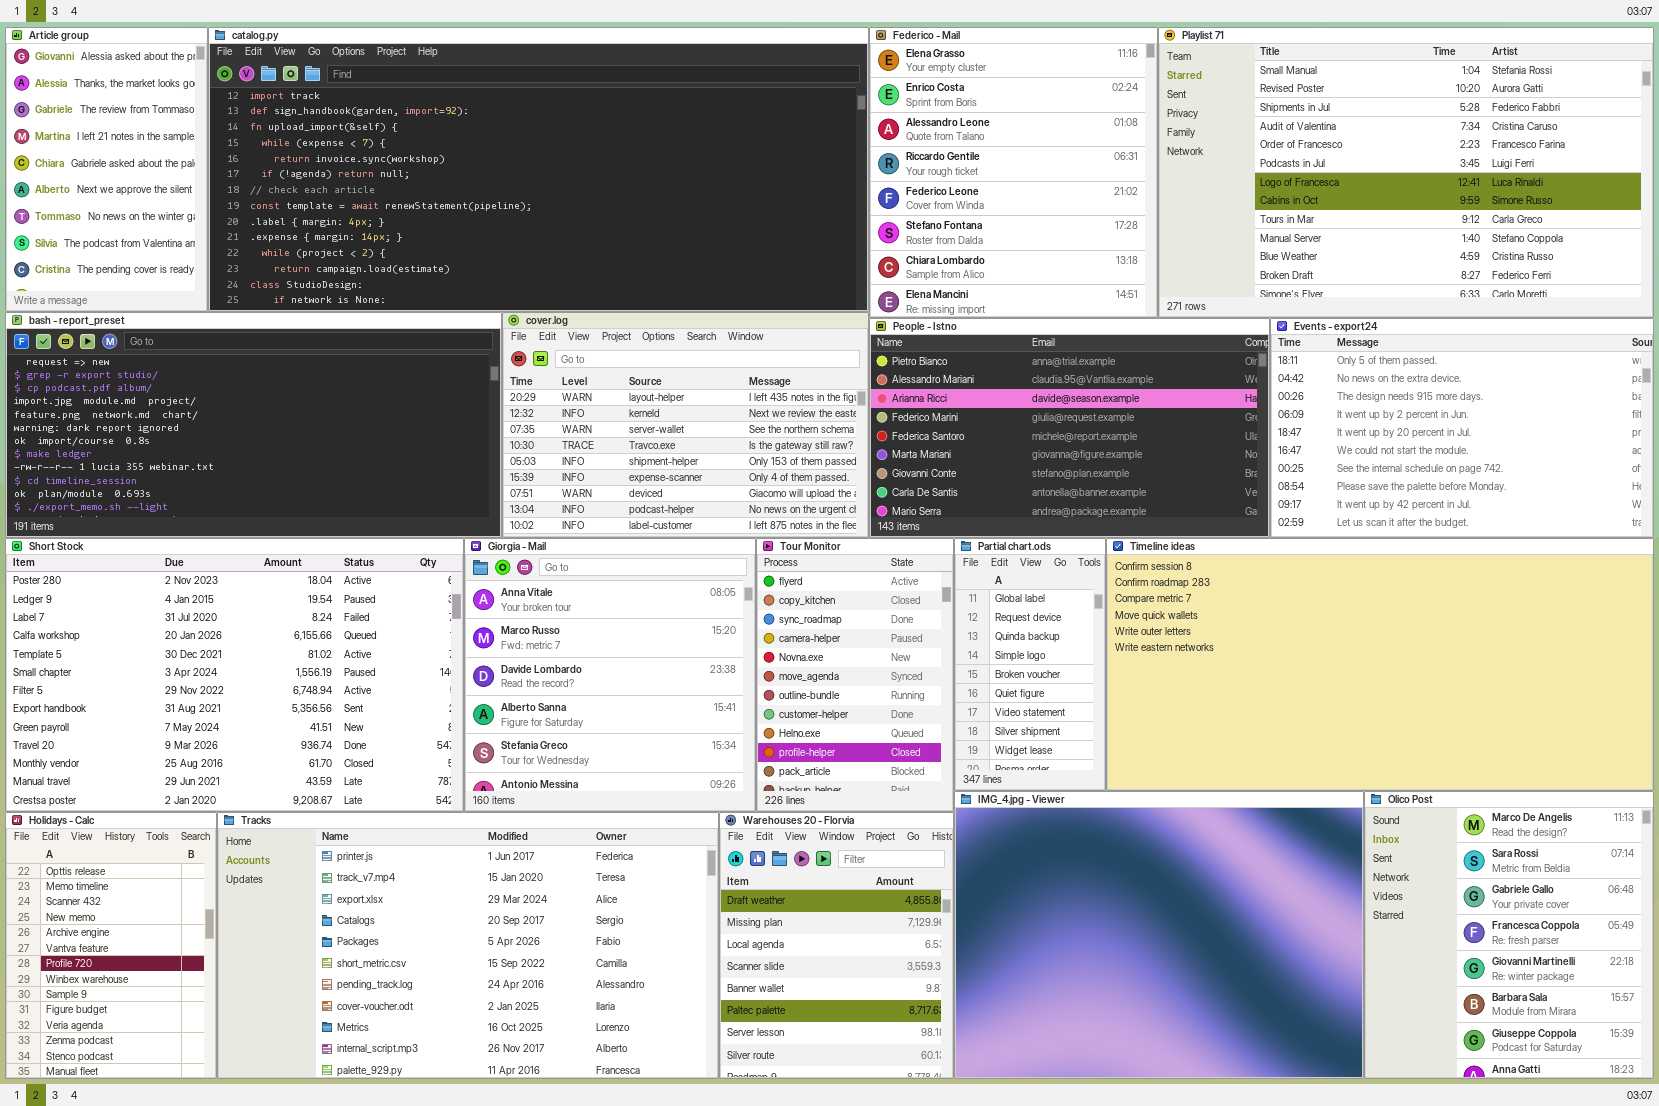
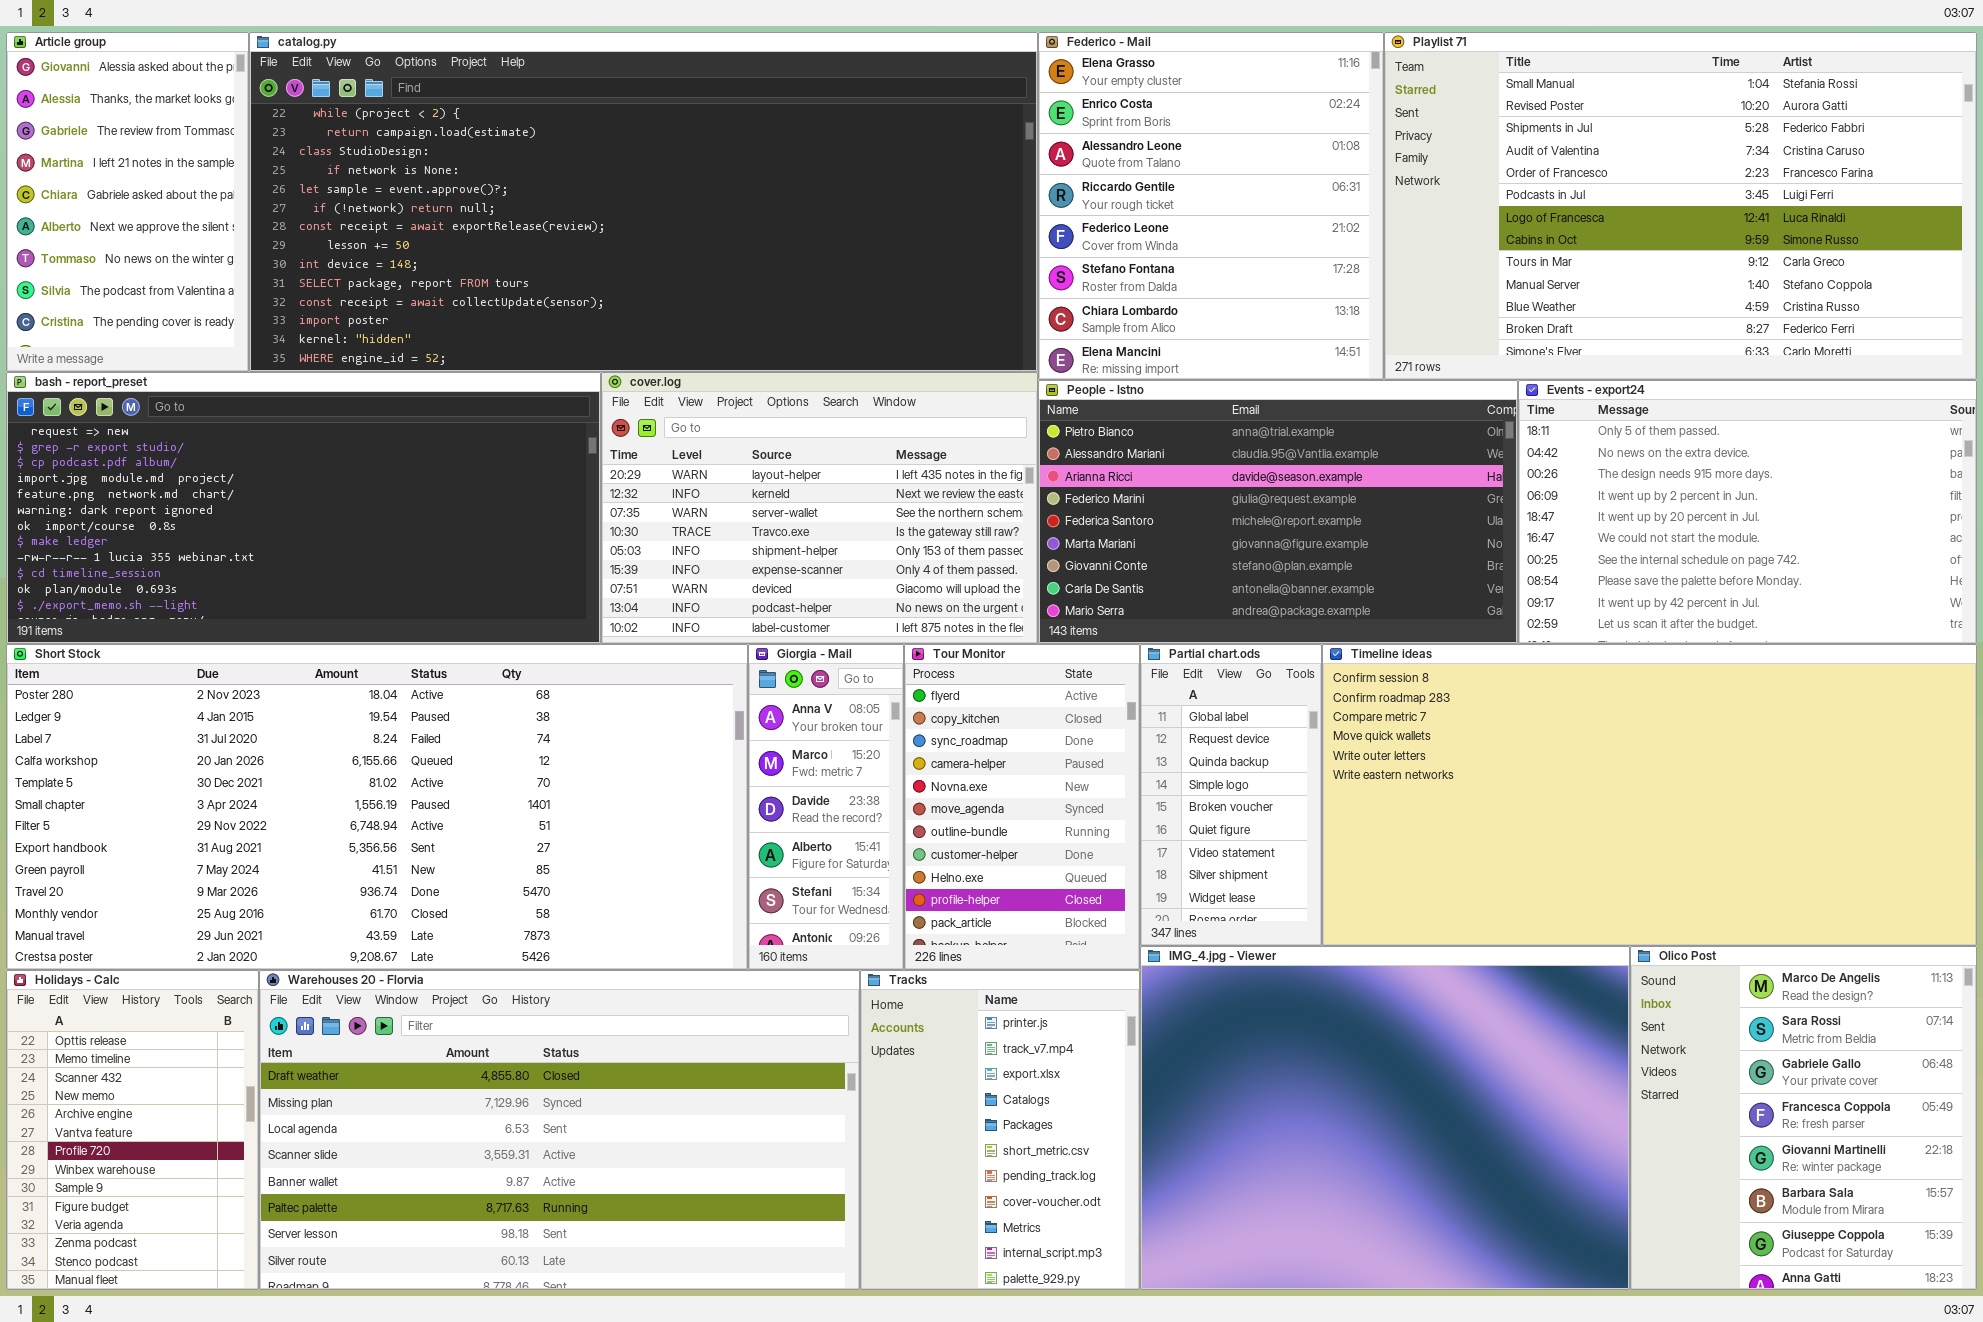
catalog.py: [208,27,869,312] -> [249,32,1038,372], scrolled down 10 rows
Short Stock: [5,538,464,812] -> [6,644,748,970], resized
Giorgia - Mail: [464,538,756,812] -> [748,644,904,970], resized
Tracks: [217,812,719,1079] -> [860,970,1140,1290], moved, resized
Warehouses 20 - Florvia: [719,812,954,1079] -> [259,970,860,1290], moved, resized

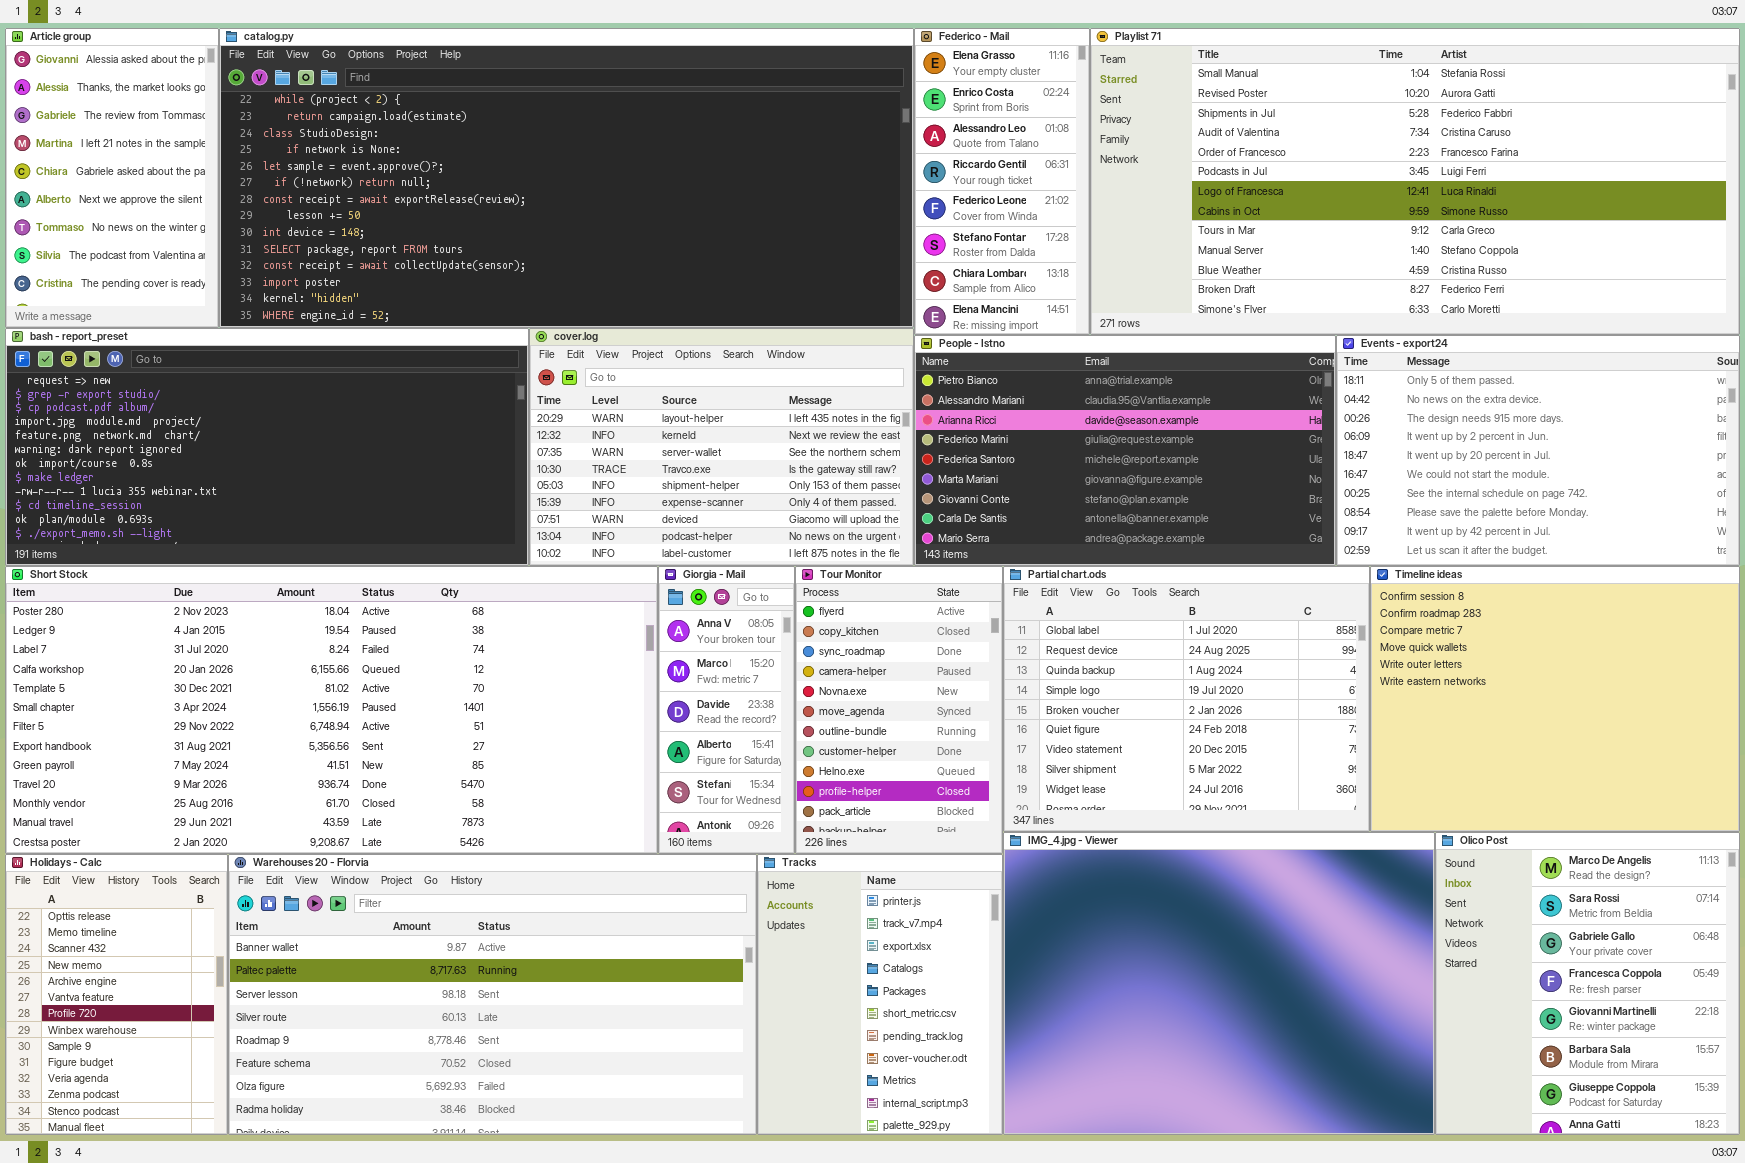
Federico - Mail: [1038,32,1384,380] -> [914,28,1090,335], resized
Playlist 71: [1384,32,1977,380] -> [1090,28,1740,335], resized
Partial chart.ods: [1140,644,1322,946] -> [1003,566,1370,832], resized
Timeline ideas: [1322,644,1977,946] -> [1370,566,1740,832], resized
Warehouses 20 - Florvia: [259,970,860,1290] -> [228,854,757,1135], scrolled down 4 rows

